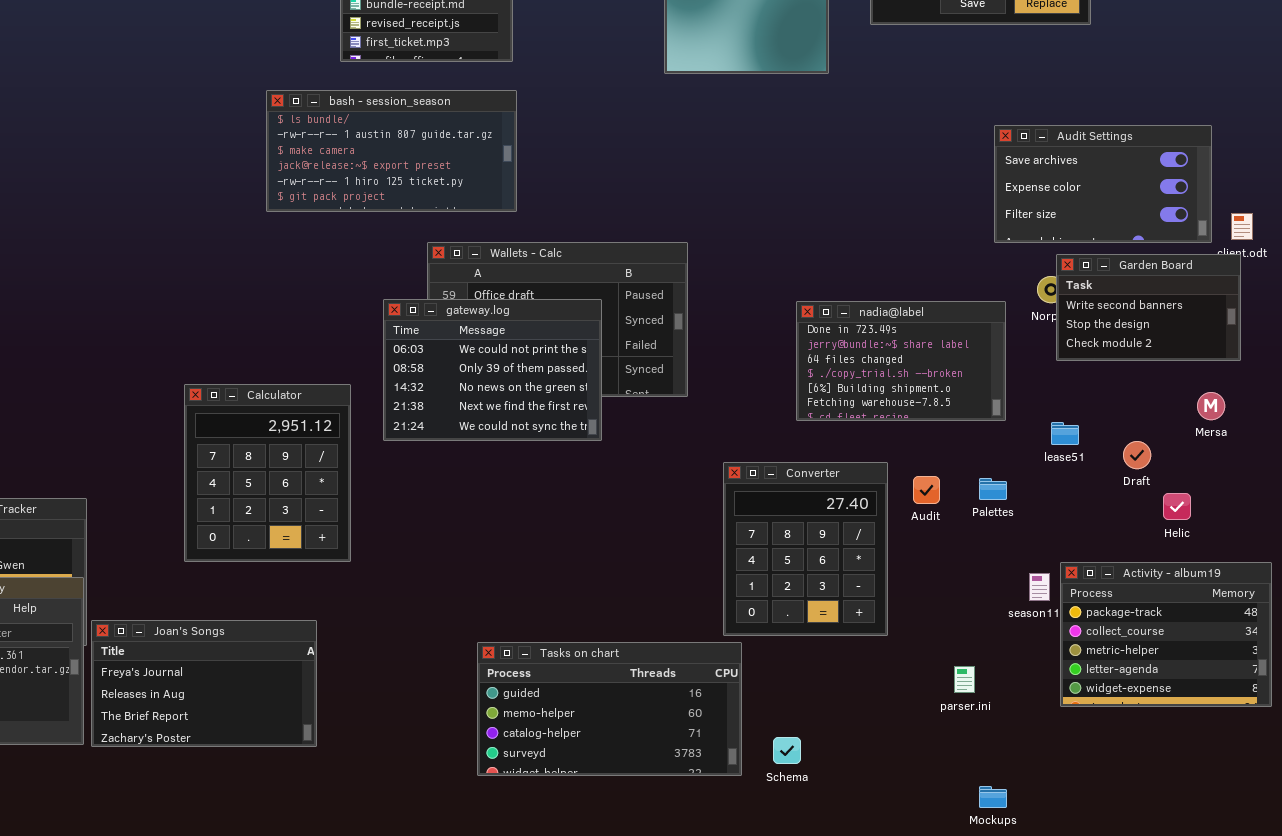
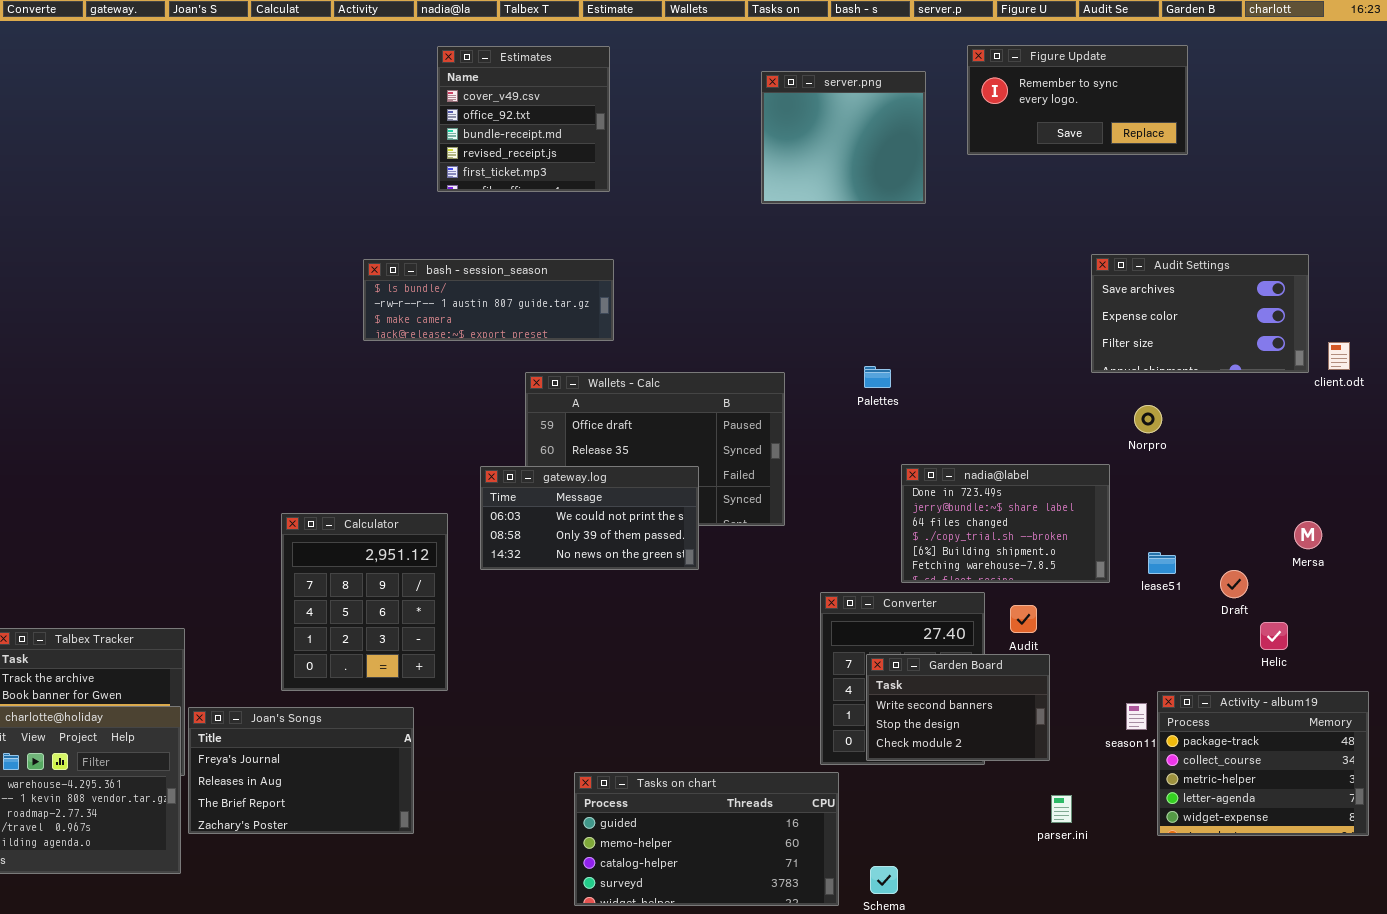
bash - session_season: [266,90,517,212] -> [363,259,614,341], resized
Garden Board: [1056,254,1241,361] -> [866,654,1050,761], moved
gateway.log: [383,299,602,441] -> [480,466,699,570], resized
nadia@label: [796,301,1006,421] -> [901,464,1110,583], moved
Palettes: [979,478,1007,500] -> [864,366,891,388], moved
Joan's Songs: [91,620,317,747] -> [188,707,414,834], moved

